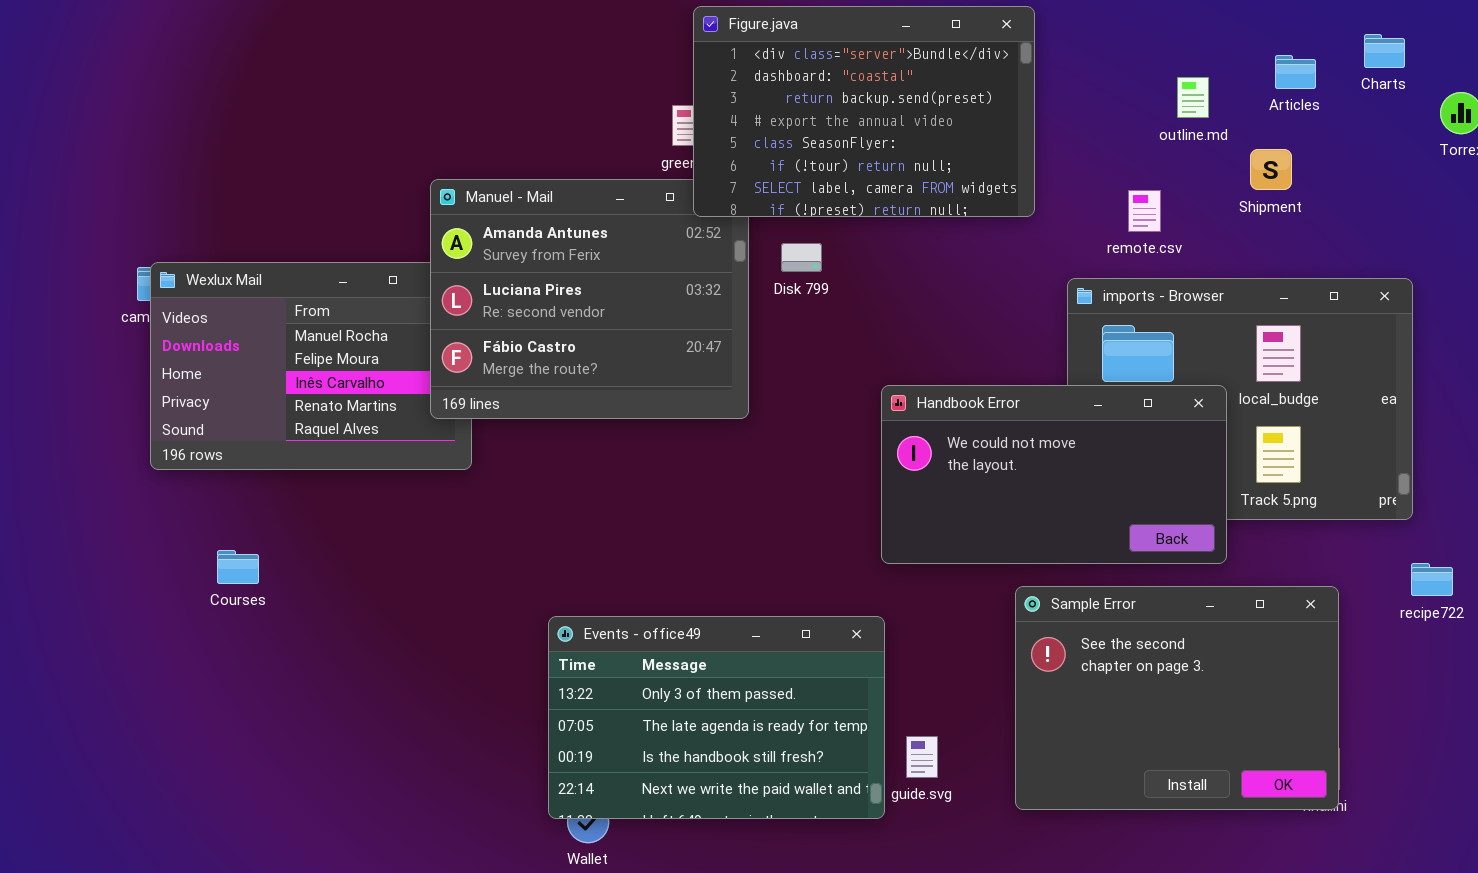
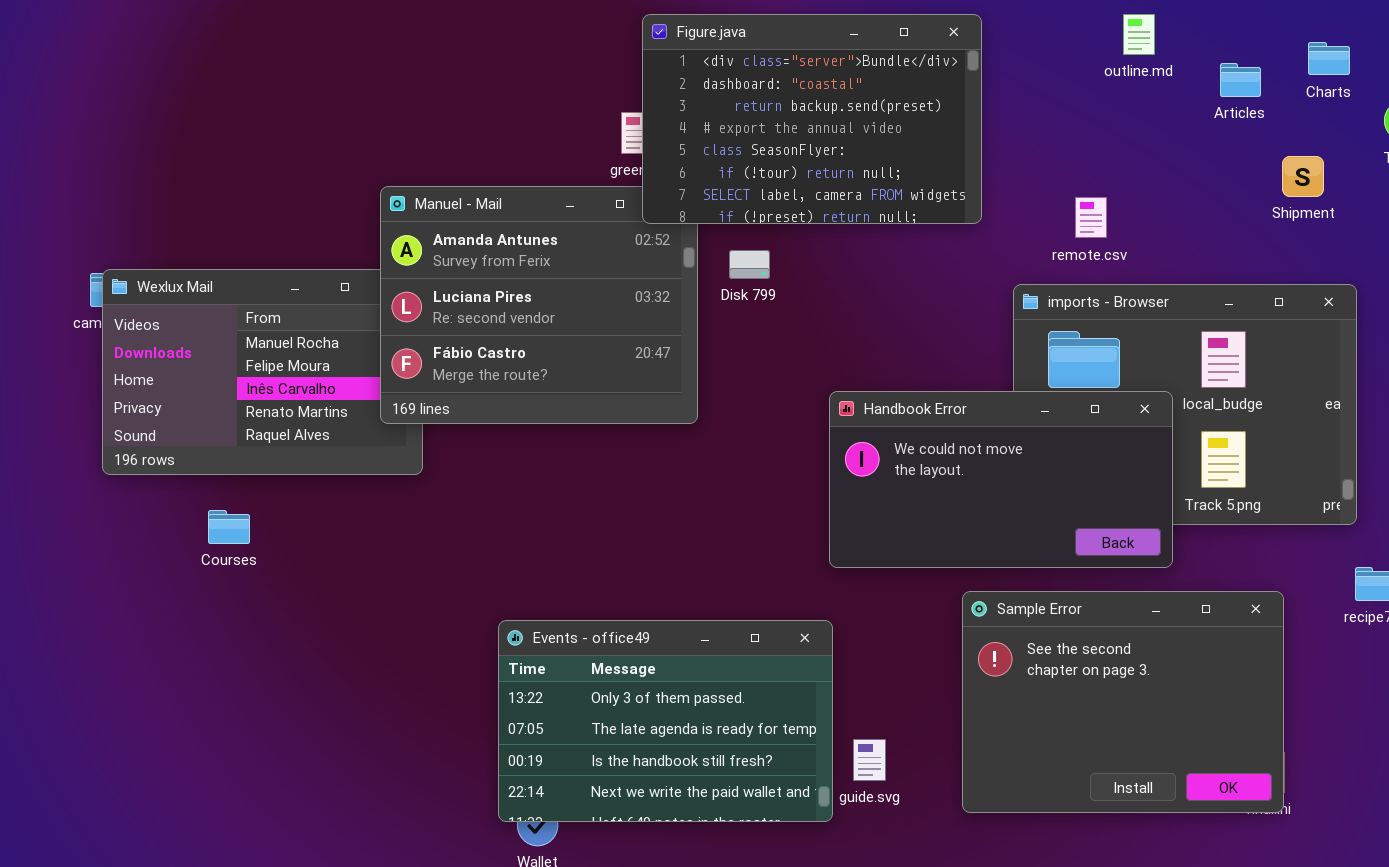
outline.md: [1177,77,1209,118] -> [1123,14,1155,55], moved
Shipment: [1250,149,1292,190] -> [1282,156,1324,197], moved
Courses: [217,550,259,584] -> [208,510,250,544], moved

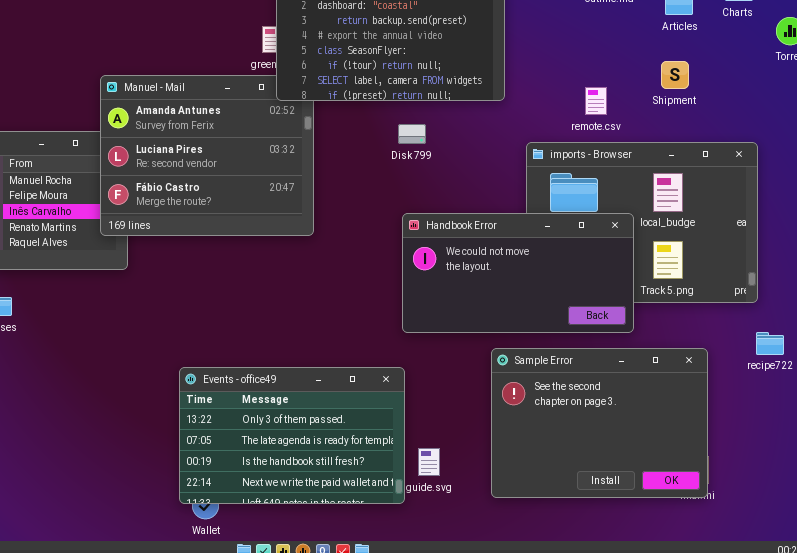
Shipment: [1282,156,1324,197] -> [661,61,689,89], moved
remote.csv: [1075,197,1107,238] -> [585,87,607,115], moved
Disk 799: [729,250,770,279] -> [398,124,426,144], moved

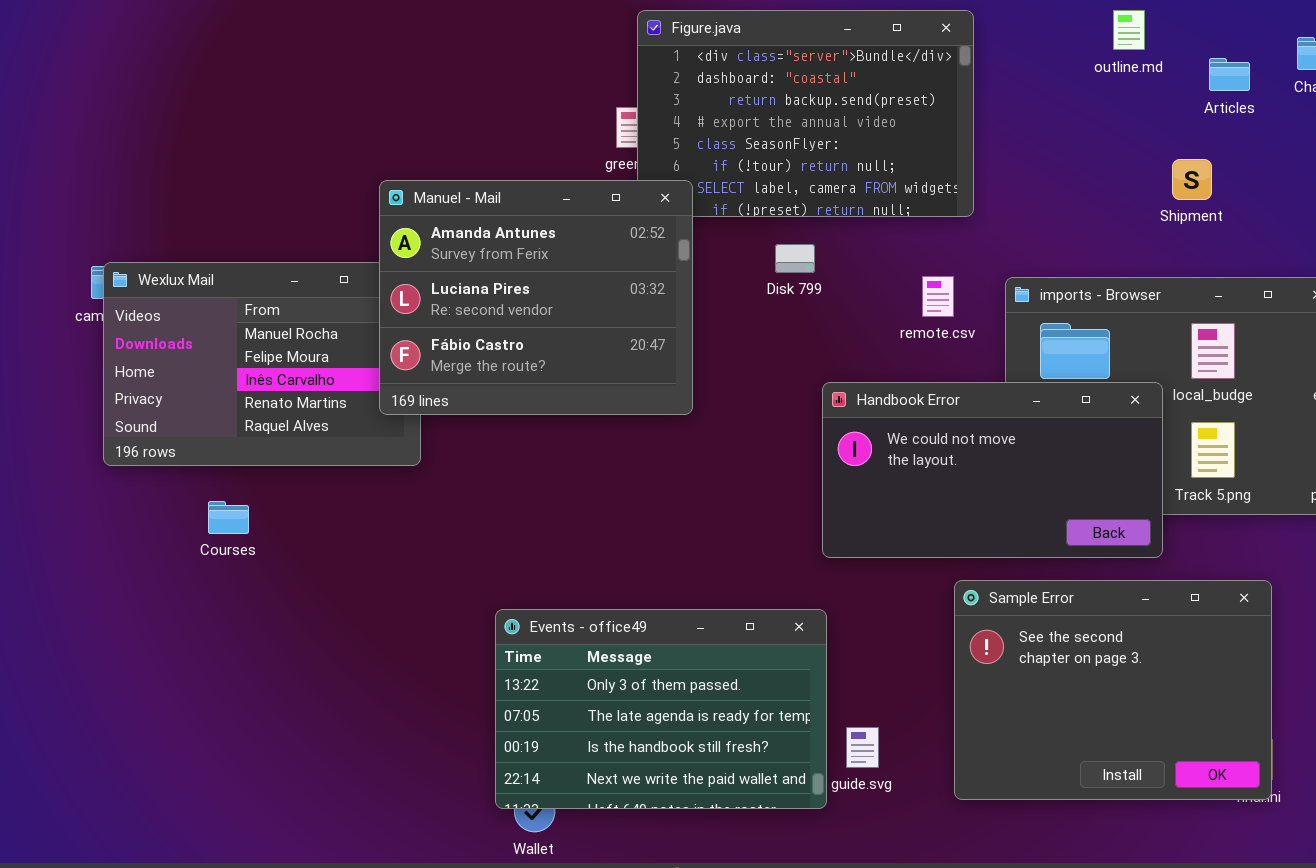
Shipment: [661,61,689,89] -> [1172,159,1212,200], moved
Manuel - Mail: [100,75,314,236] -> [379,180,693,415], raised
remote.csv: [585,87,607,115] -> [922,276,954,317], moved
Disk 799: [398,124,426,144] -> [775,244,815,273], moved

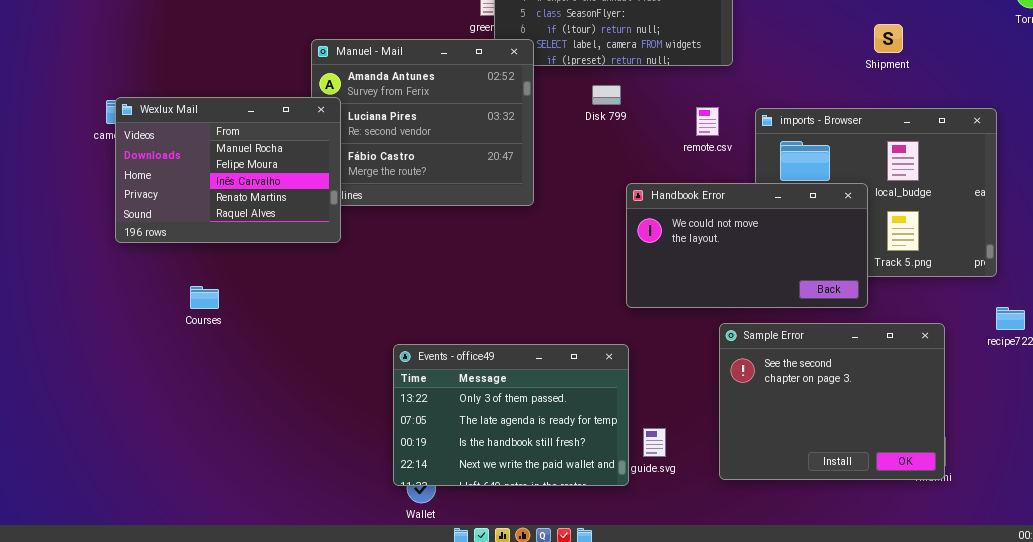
Wexlux Mail: [103,262,421,466] -> [115,97,341,243], raised
Courses: [208,501,249,534] -> [190,286,219,309], moved

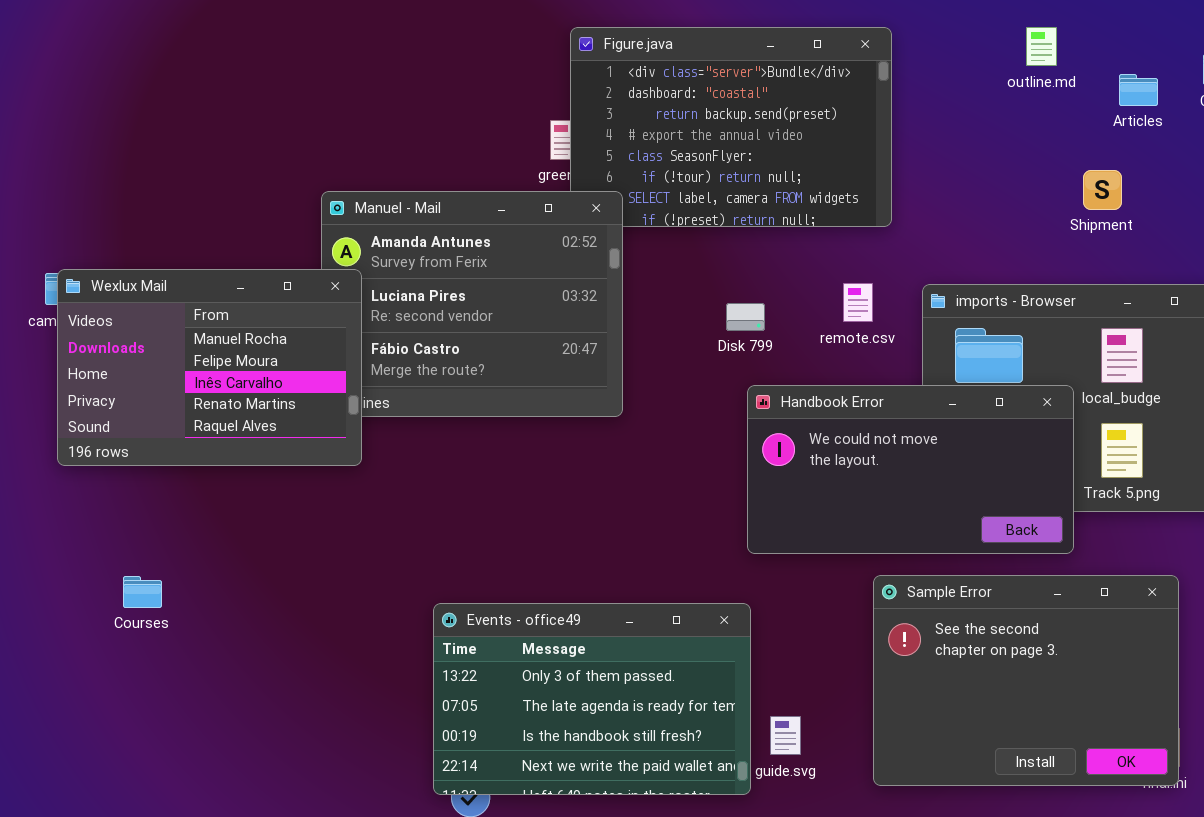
Disk 799: [592,85,621,105] -> [726,303,765,331], moved
Courses: [190,286,219,309] -> [123,576,162,608], moved

